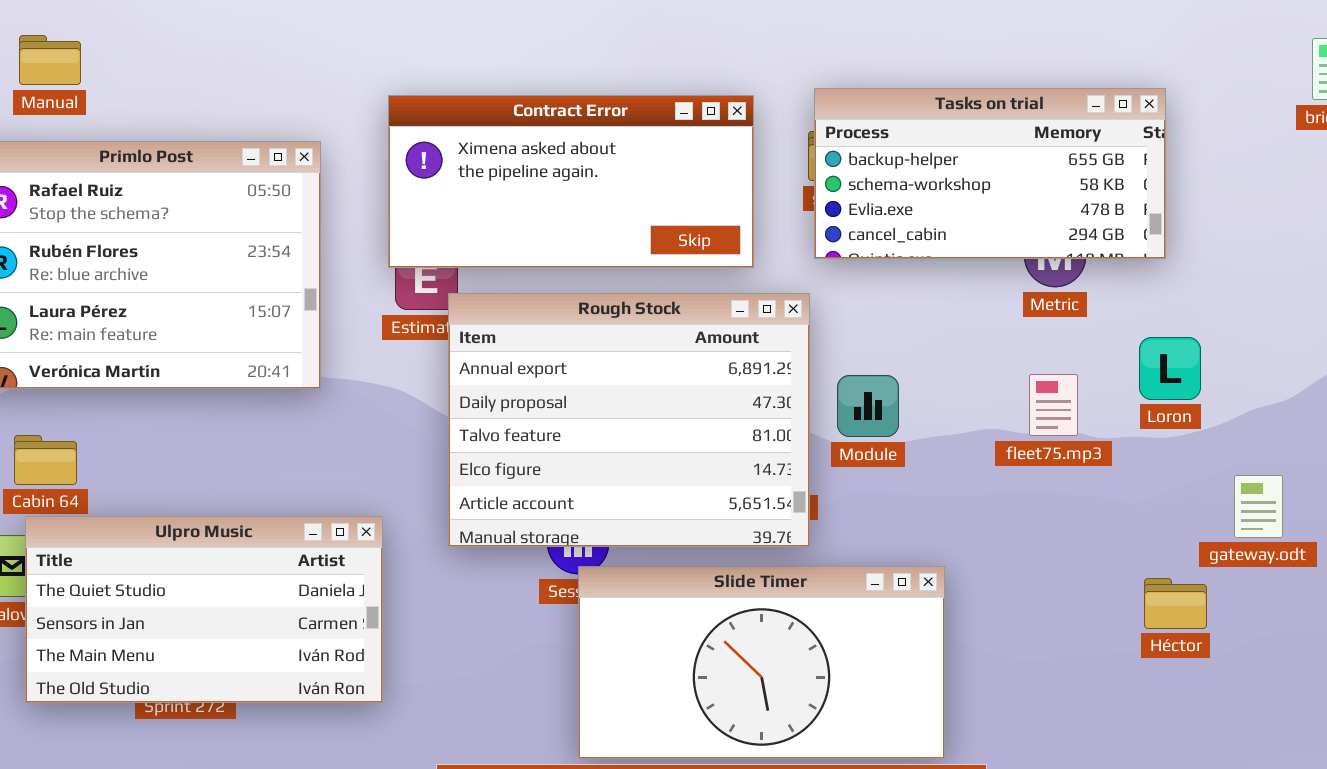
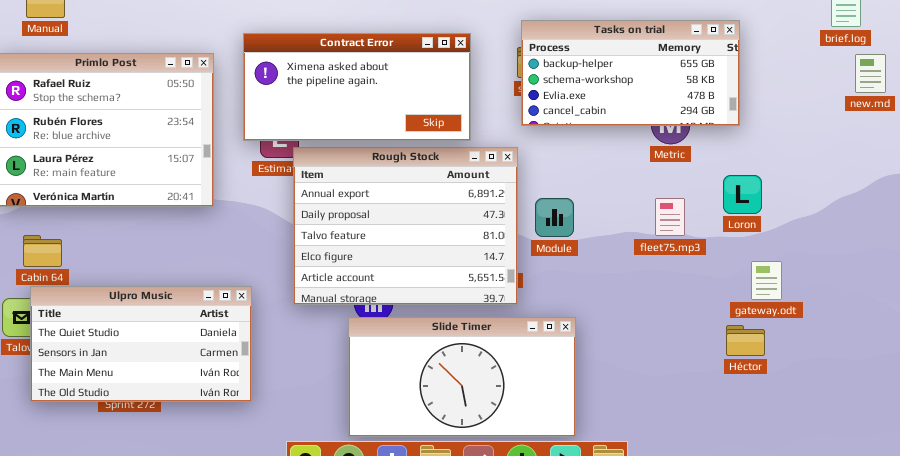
Contract Error: [388,95,754,268] -> [243,33,471,141], moved
gateway.odt: [1234,475,1283,538] -> [751,261,782,300], moved
Slide Timer: [578,566,945,759] -> [348,317,576,437], moved

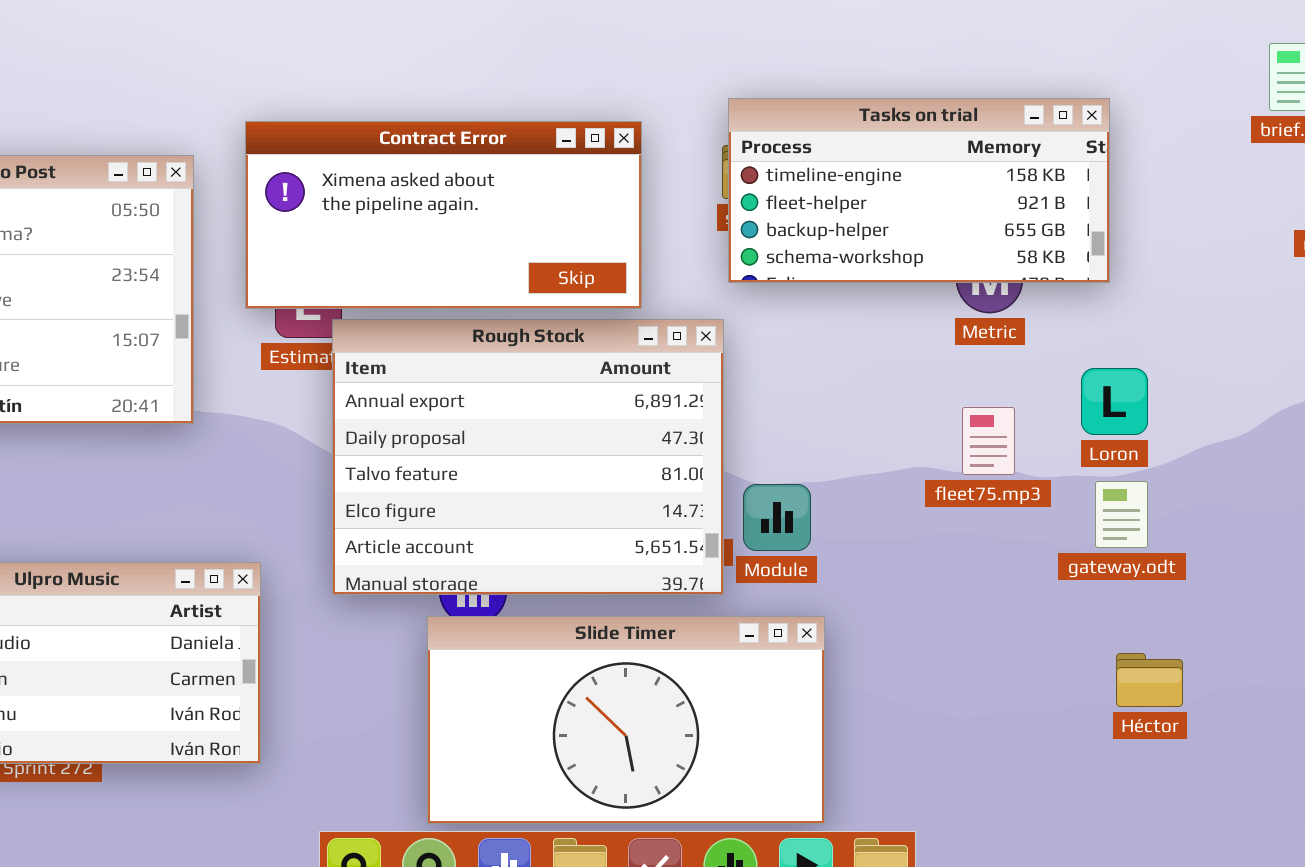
Tasks on trial: [521,20,740,126] -> [728,98,1110,283], scrolled up 2 rows
Module: [535,198,574,237] -> [743,484,811,551], moved
gateway.odt: [751,261,782,300] -> [1095,481,1148,548], moved
Héctor: [726,325,765,356] -> [1116,653,1183,707], moved

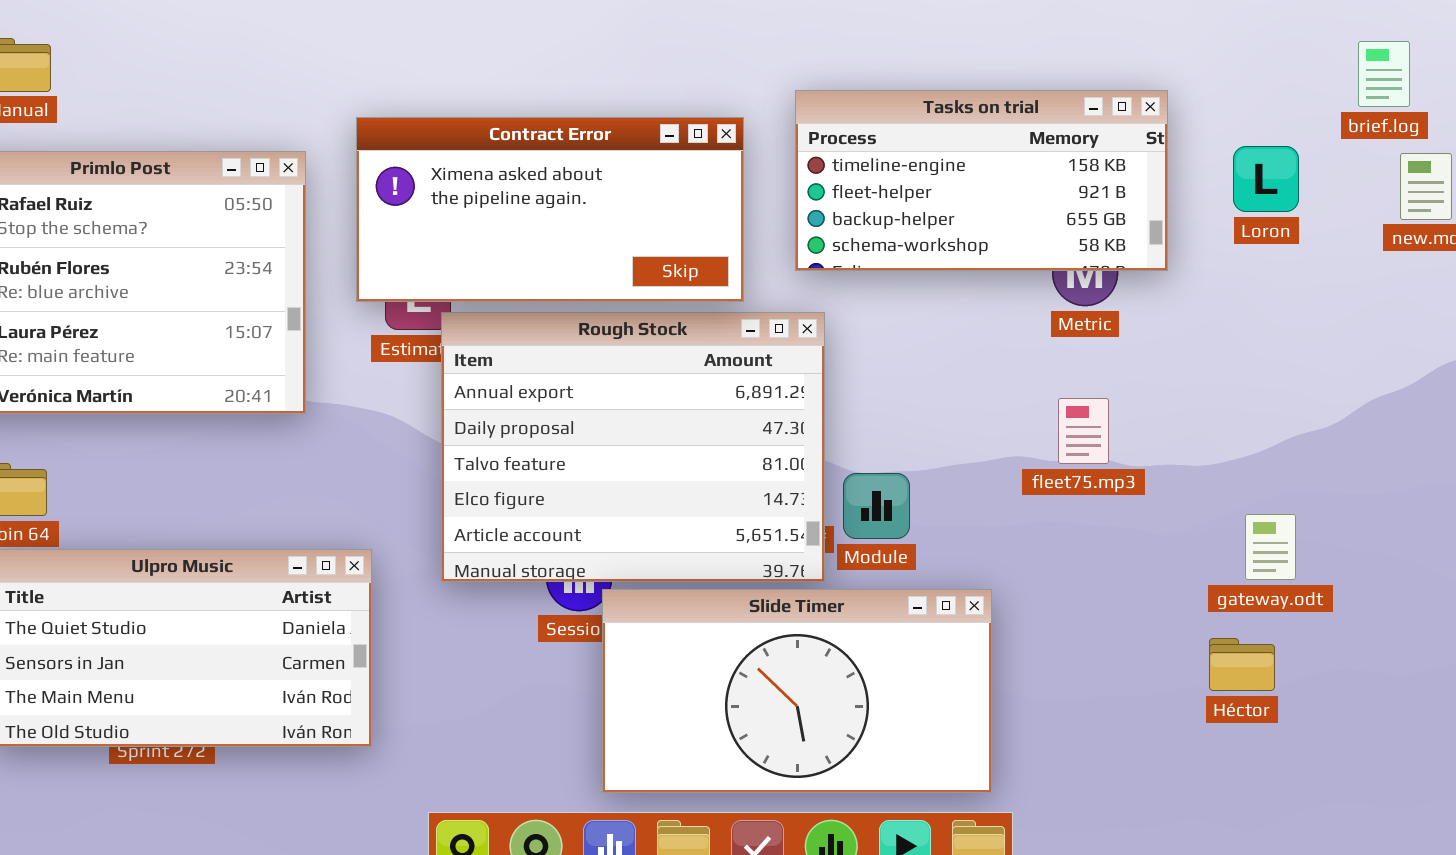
Tasks on trial: [728,98,1110,283] -> [795,90,1168,271], moved
Loron: [1081,368,1148,435] -> [1233,146,1299,212], moved
gateway.odt: [1095,481,1148,548] -> [1245,514,1296,580], moved
Slide Timer: [427,616,825,824] -> [602,589,992,793], moved

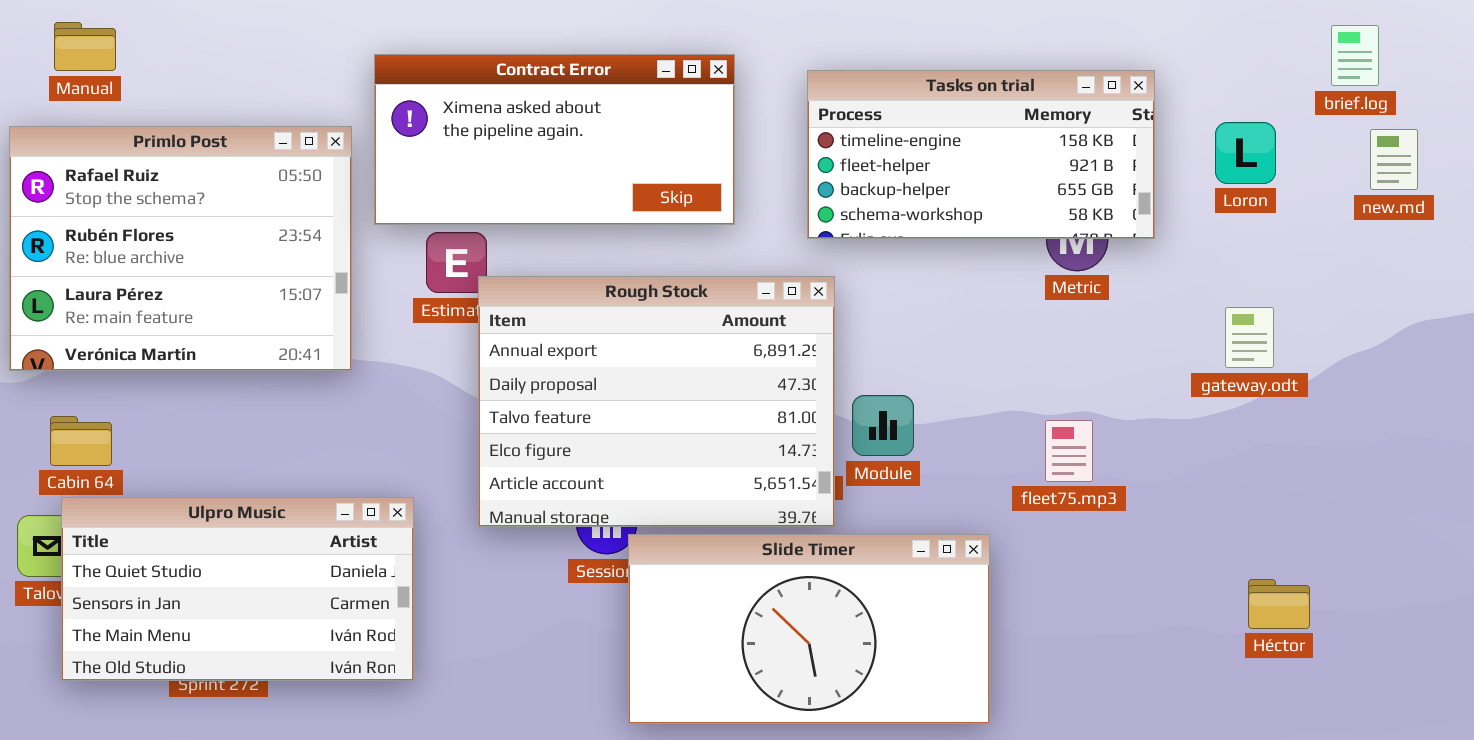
Contract Error: [356,117,744,302] -> [374,54,735,225], moved
fleet75.mp3: [1058,398,1109,464] -> [1045,420,1093,482], moved
Module: [843,473,910,539] -> [852,395,914,456], moved
gateway.odt: [1245,514,1296,580] -> [1225,307,1274,368], moved
Héctor: [1209,638,1275,691] -> [1248,579,1310,629], moved

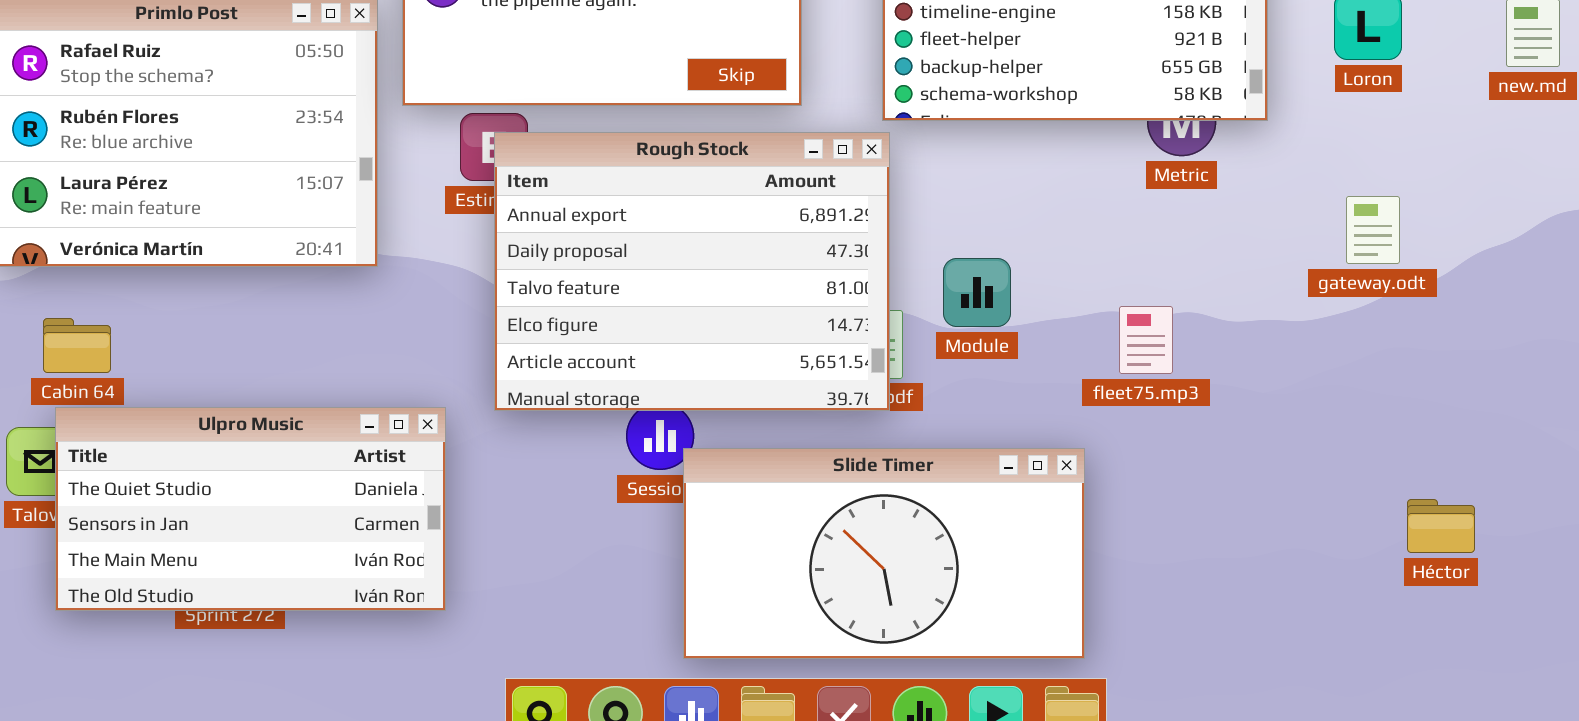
Rough Stock: [478,276,835,527] -> [494,132,890,411], moved
Module: [852,395,914,456] -> [943,258,1011,327], moved
fleet75.mp3: [1045,420,1093,482] -> [1119,306,1173,374], moved
Héctor: [1248,579,1310,629] -> [1407,499,1475,553], moved

